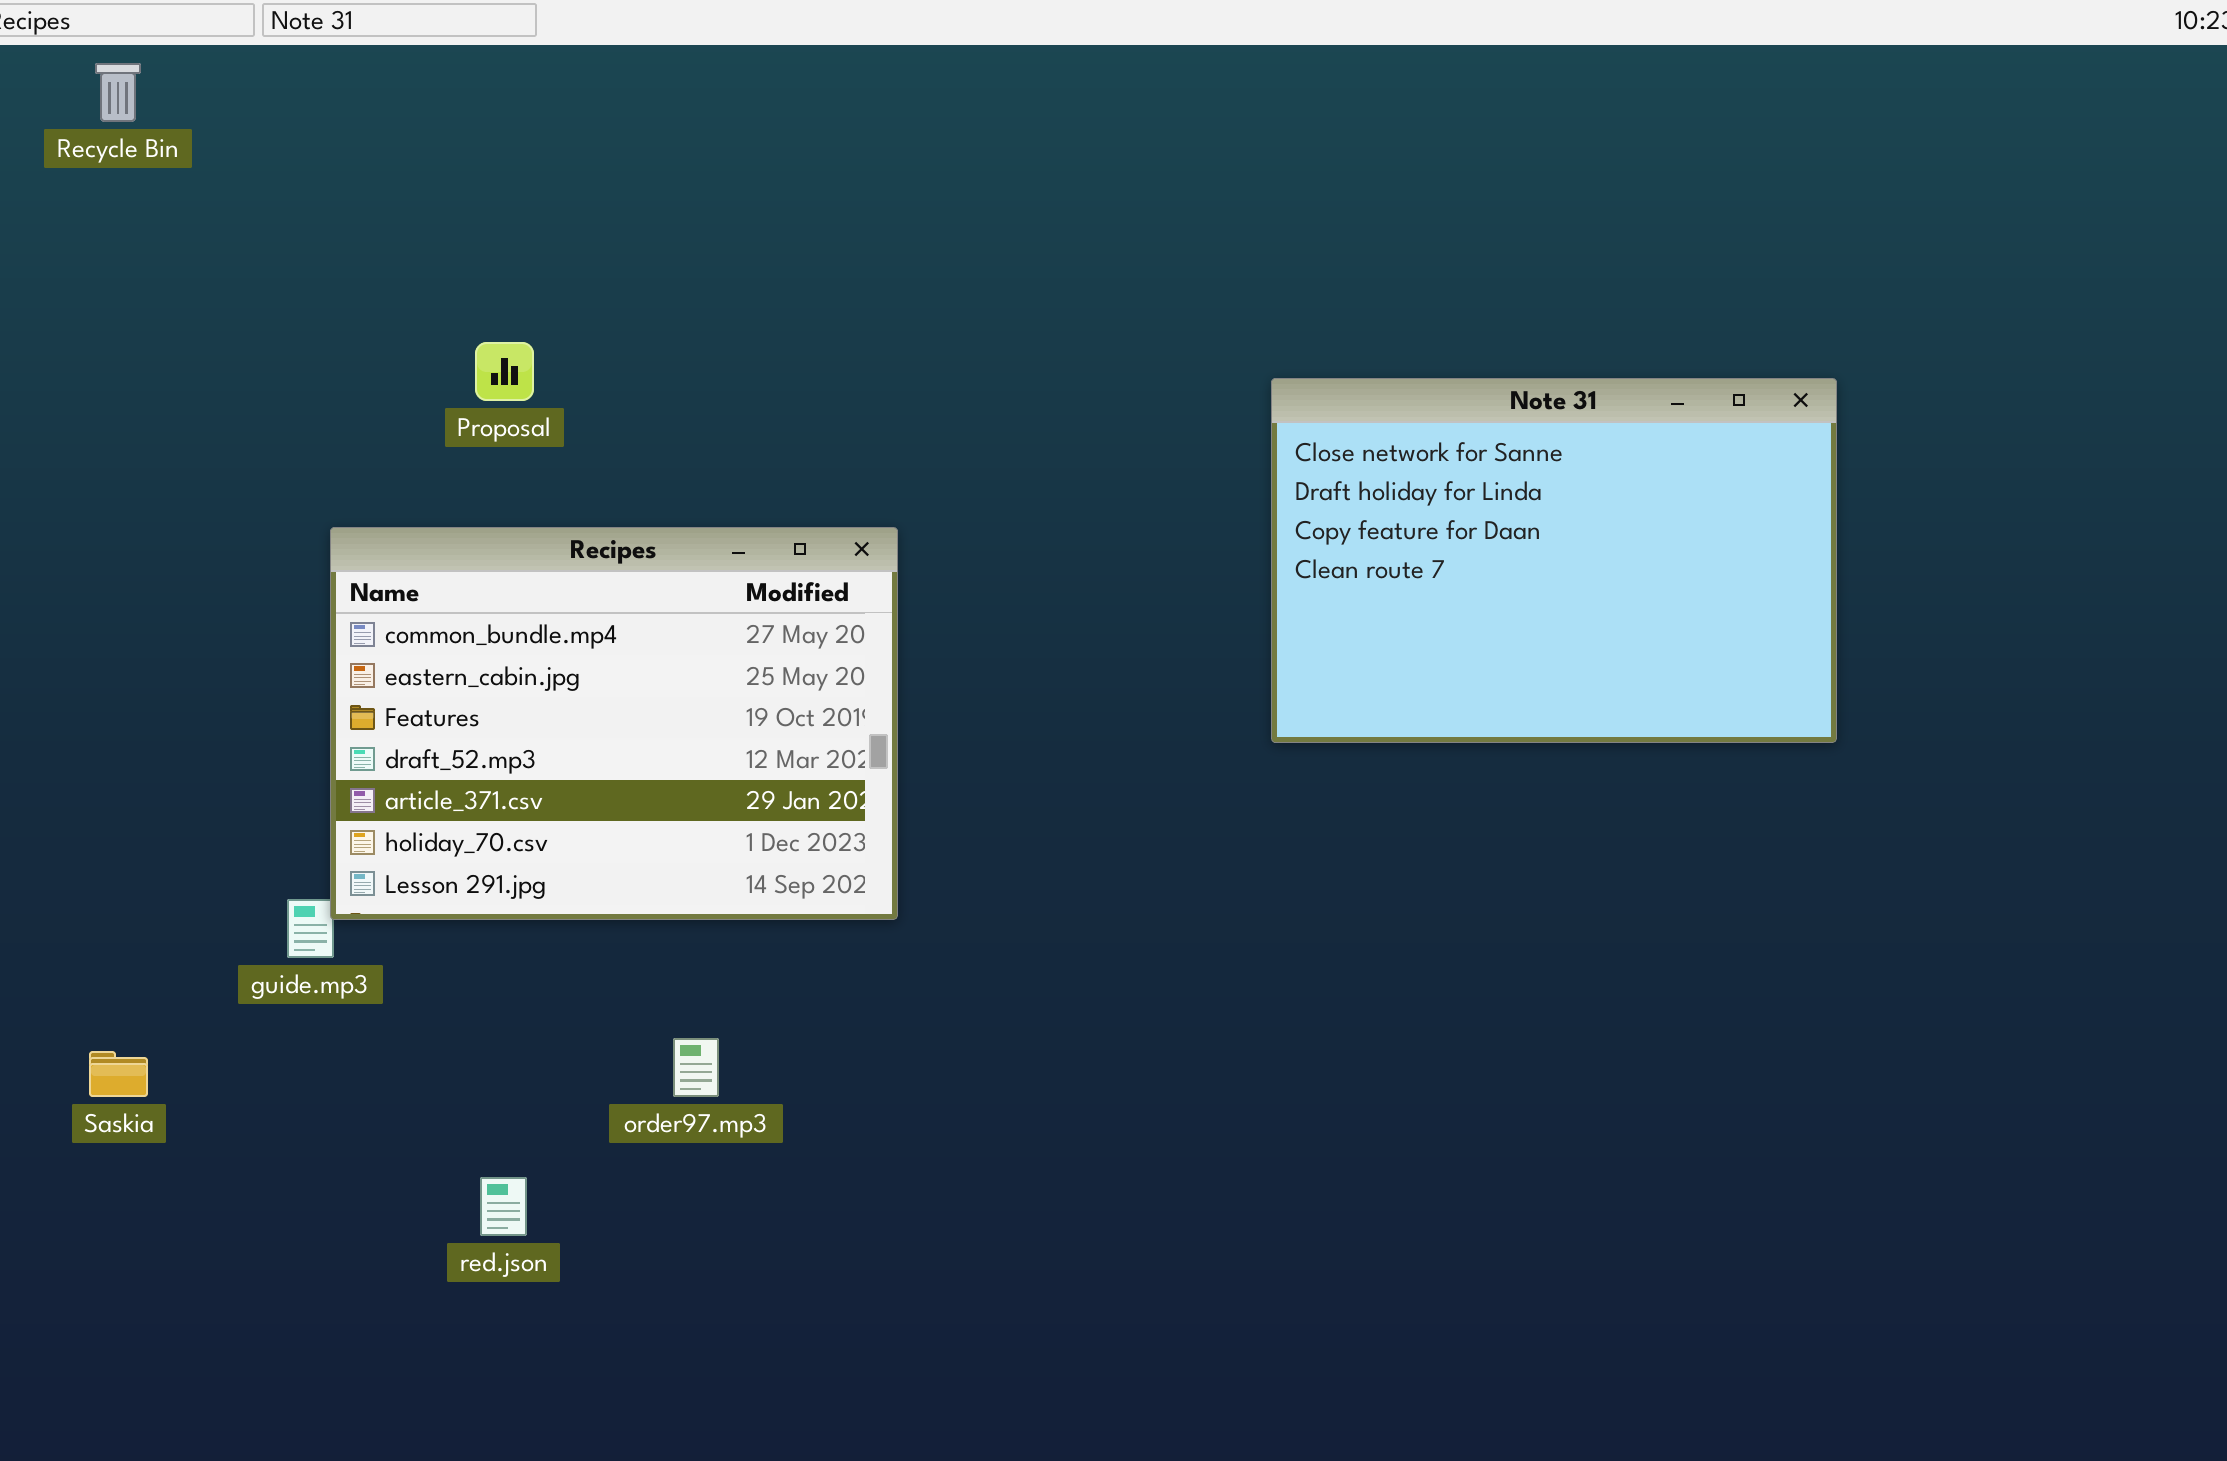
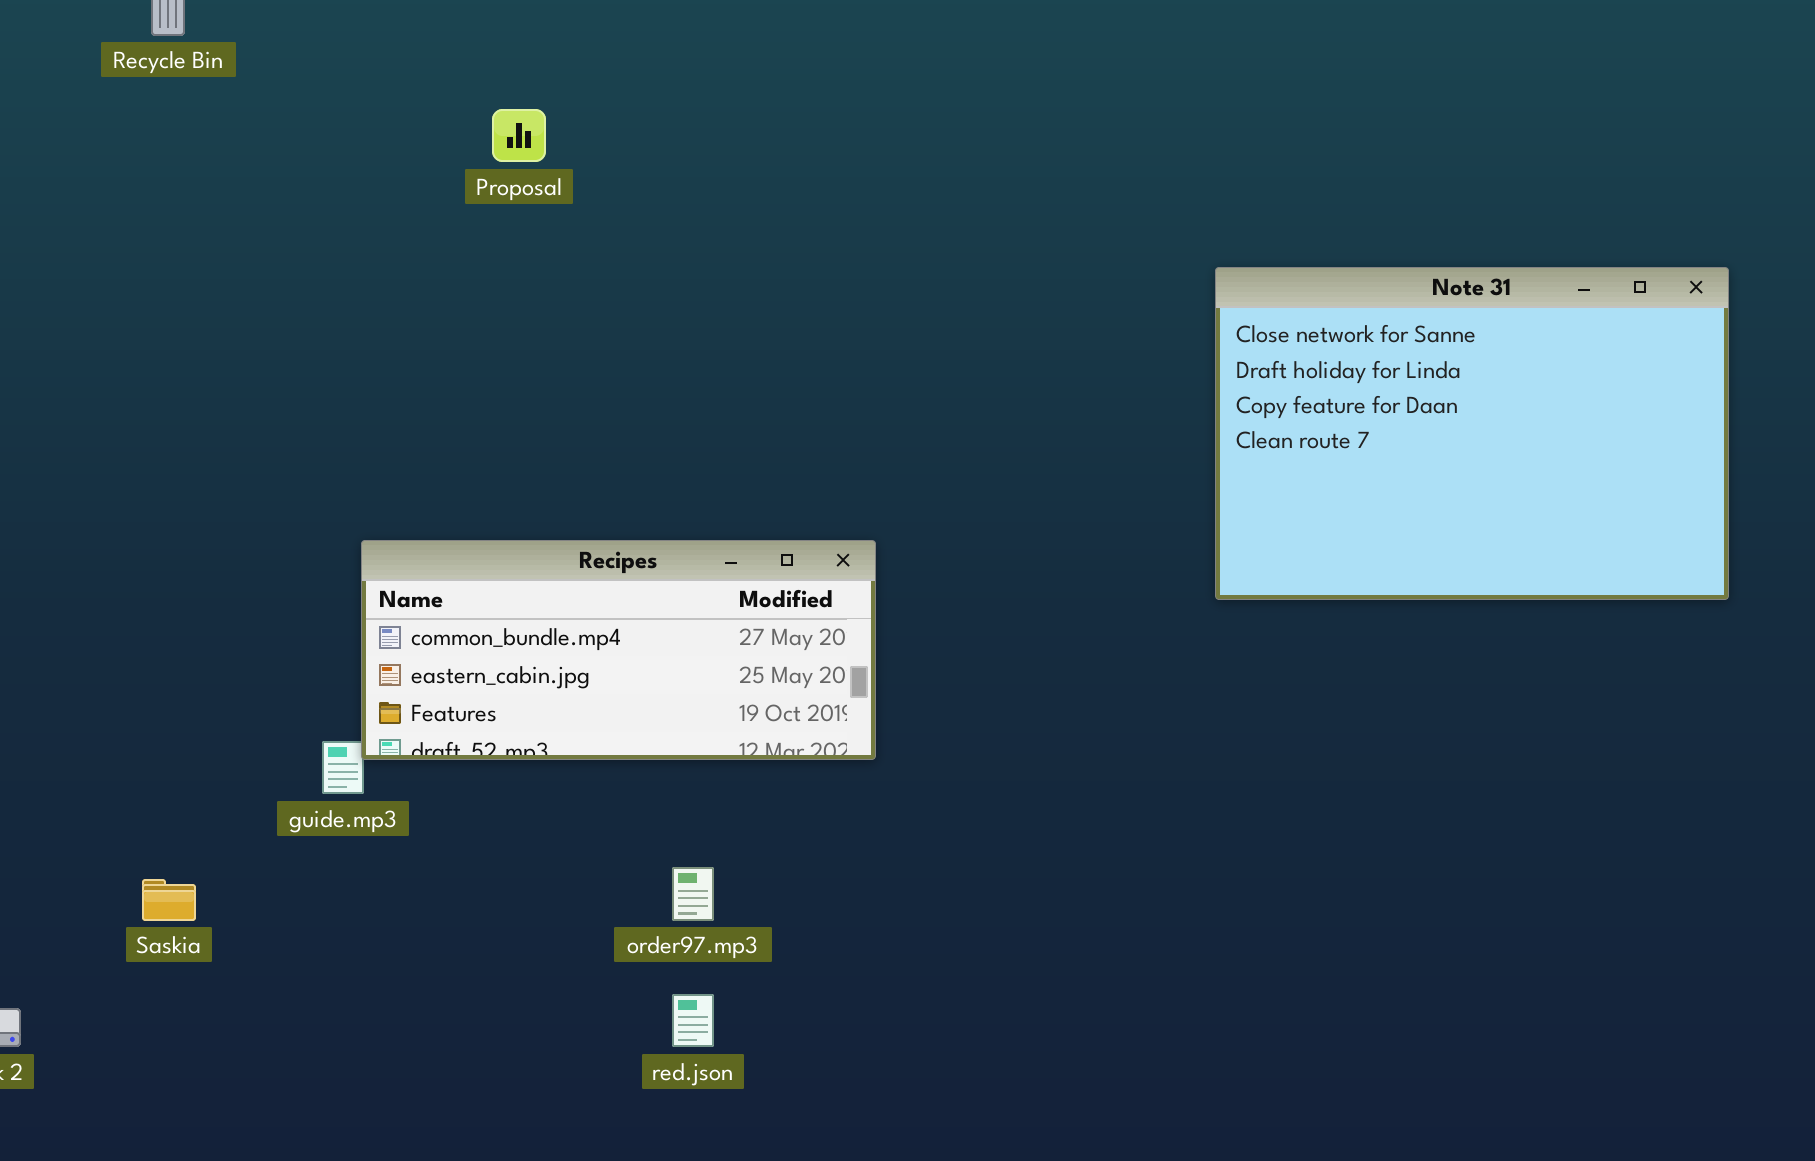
Proposal: [475,342,534,401] -> [492,109,546,162], moved
Recipes: [330,527,898,920] -> [361,540,876,760], resized
red.json: [480,1177,527,1236] -> [672,994,714,1047], moved

